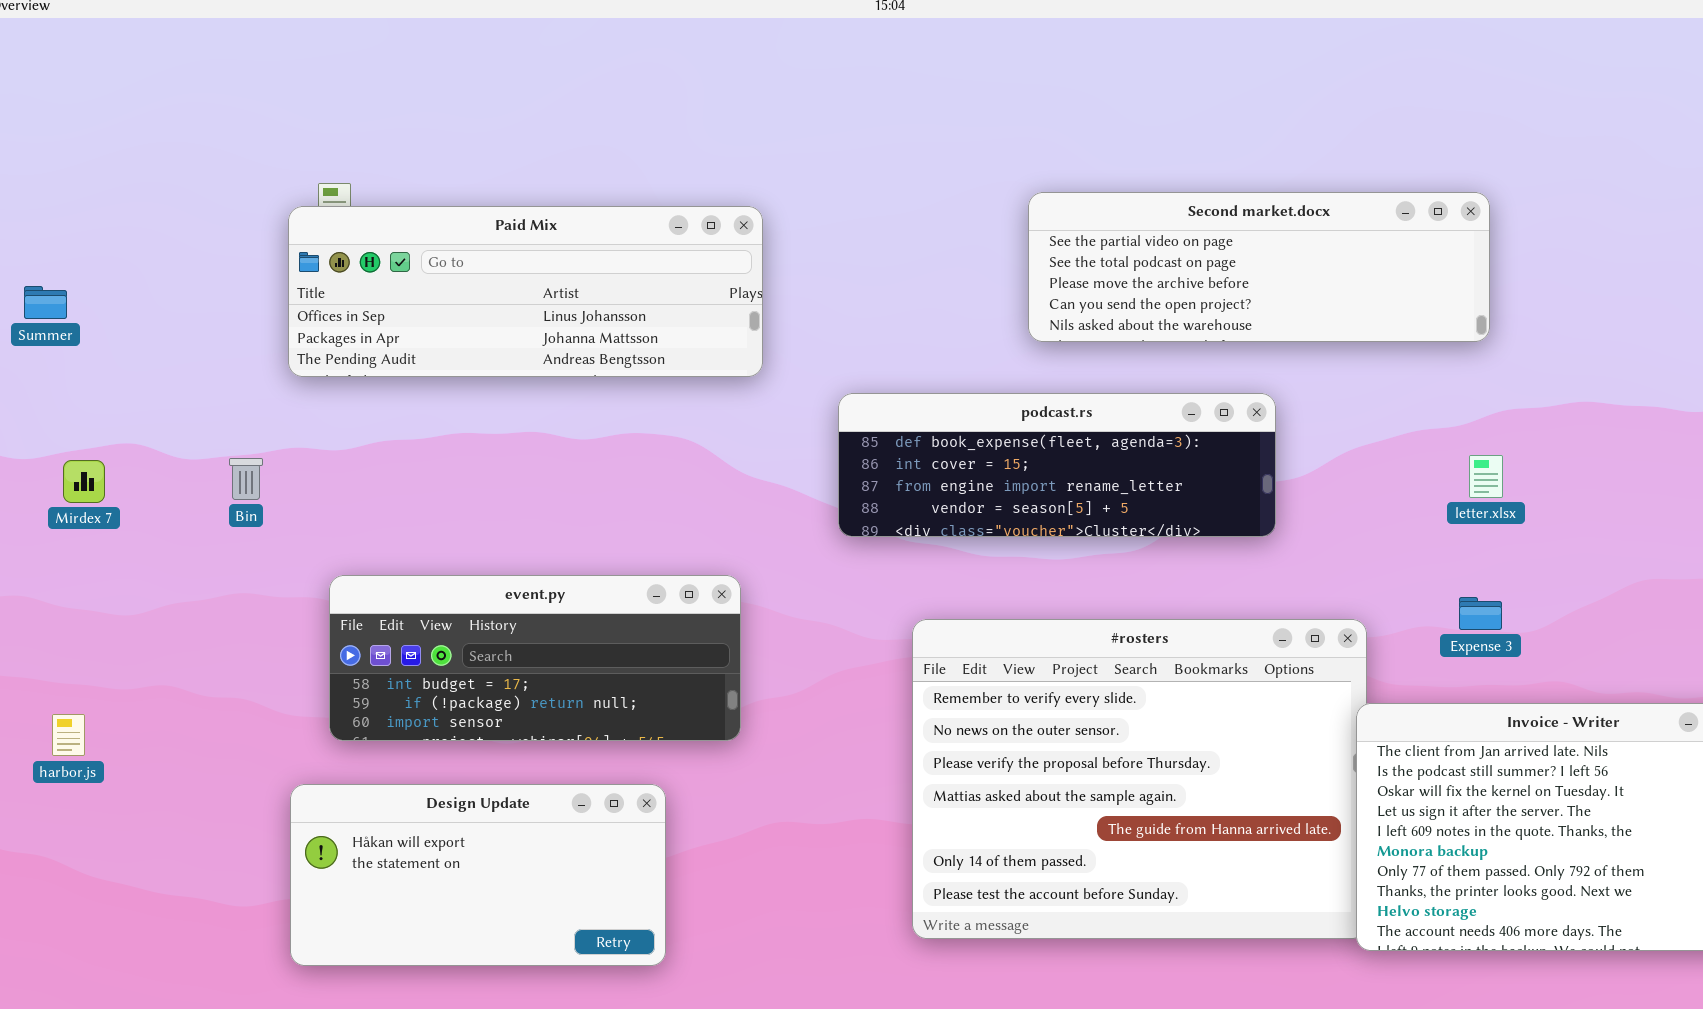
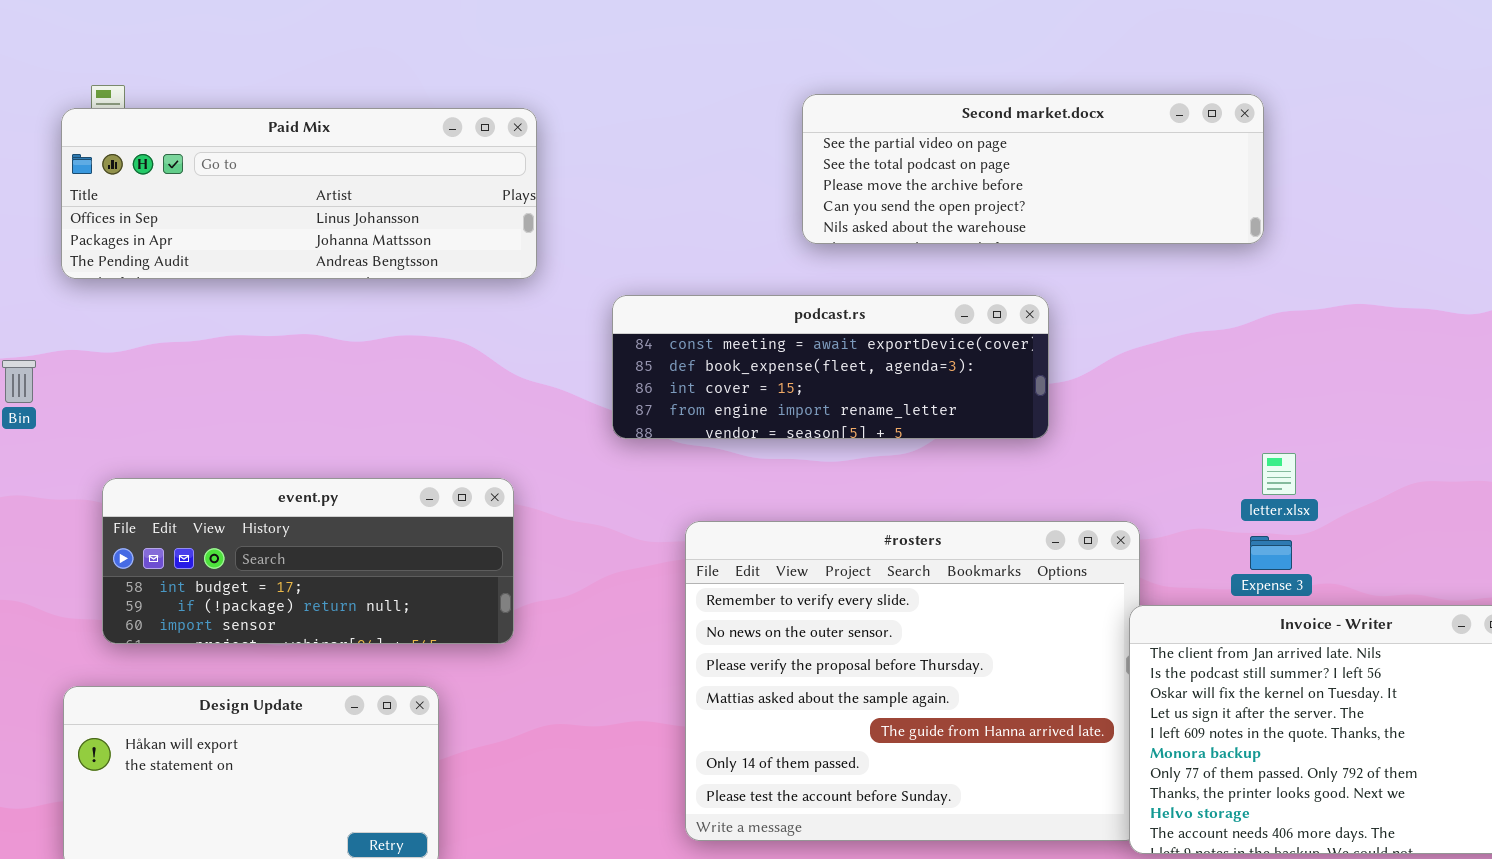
podcast.rs: [838,393,1276,537] -> [612,295,1049,439], scrolled up 1 row
letter.xlsx: [1469,455,1503,498] -> [1262,453,1296,495], moved
Expense 3: [1459,597,1502,630] -> [1250,536,1292,570], moved

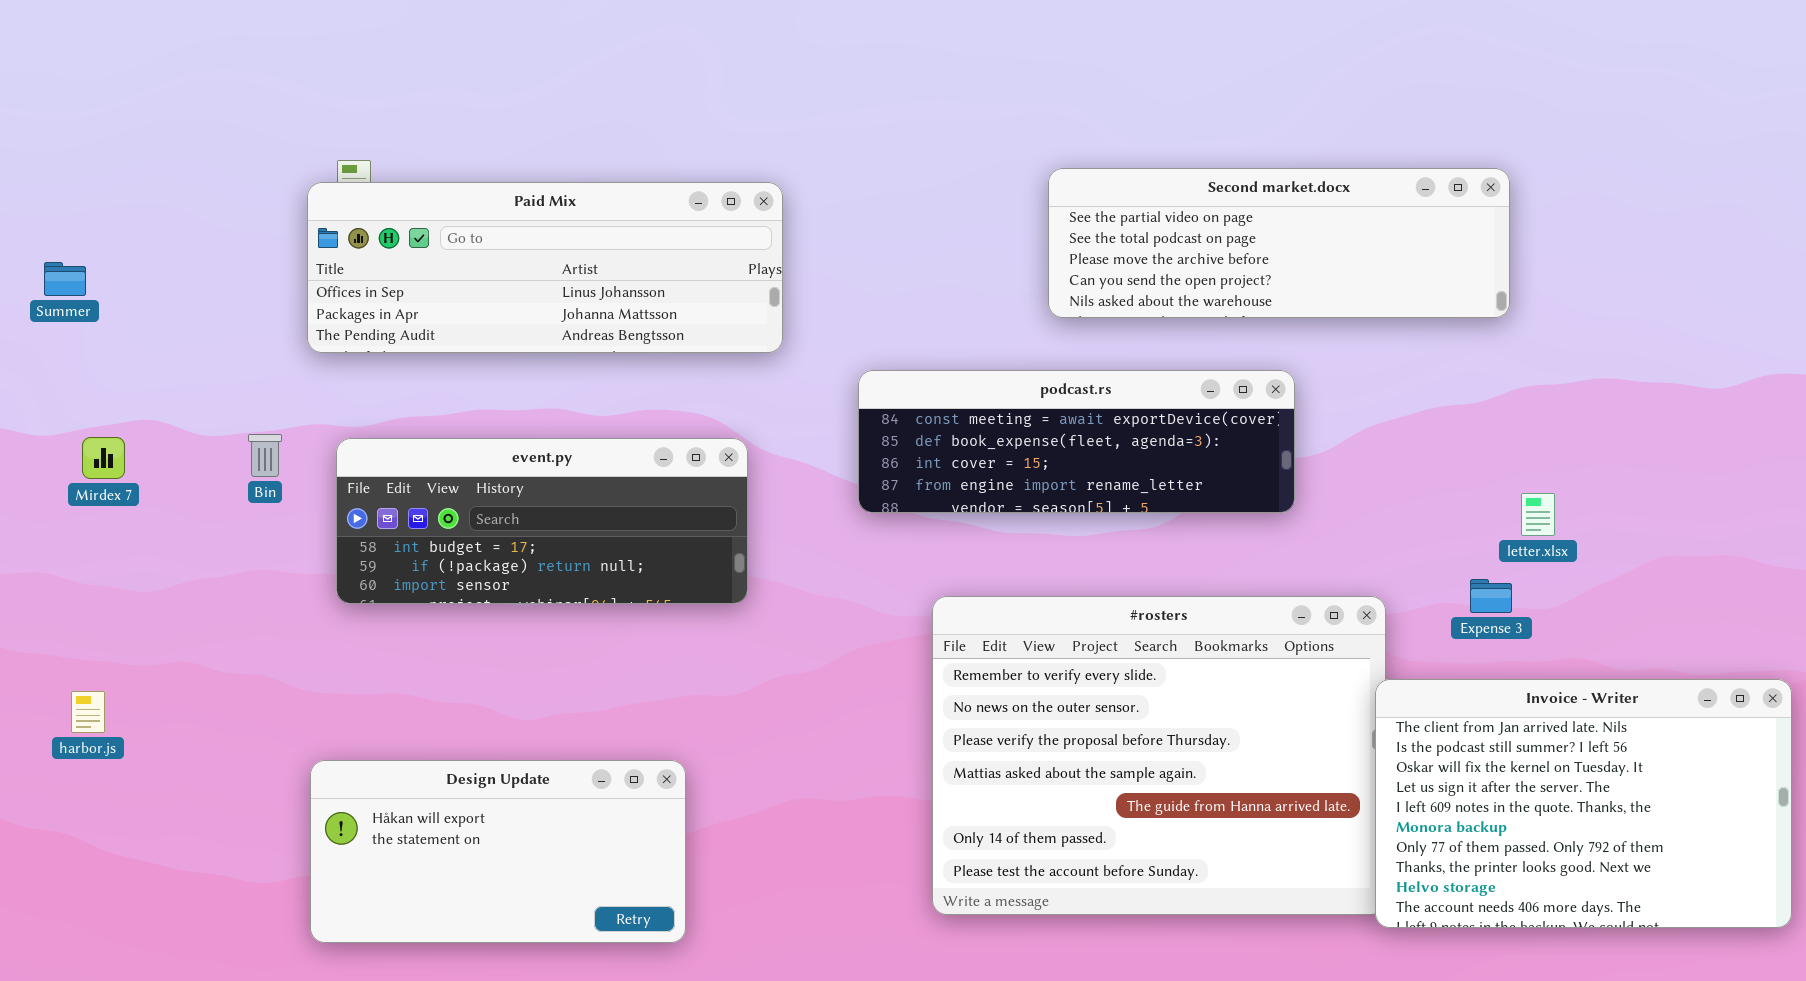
letter.xlsx: [1262,453,1296,495] -> [1521,493,1555,536], moved
event.py: [102,478,514,644] -> [336,438,748,604], moved
Expense 3: [1250,536,1292,570] -> [1470,579,1512,613], moved

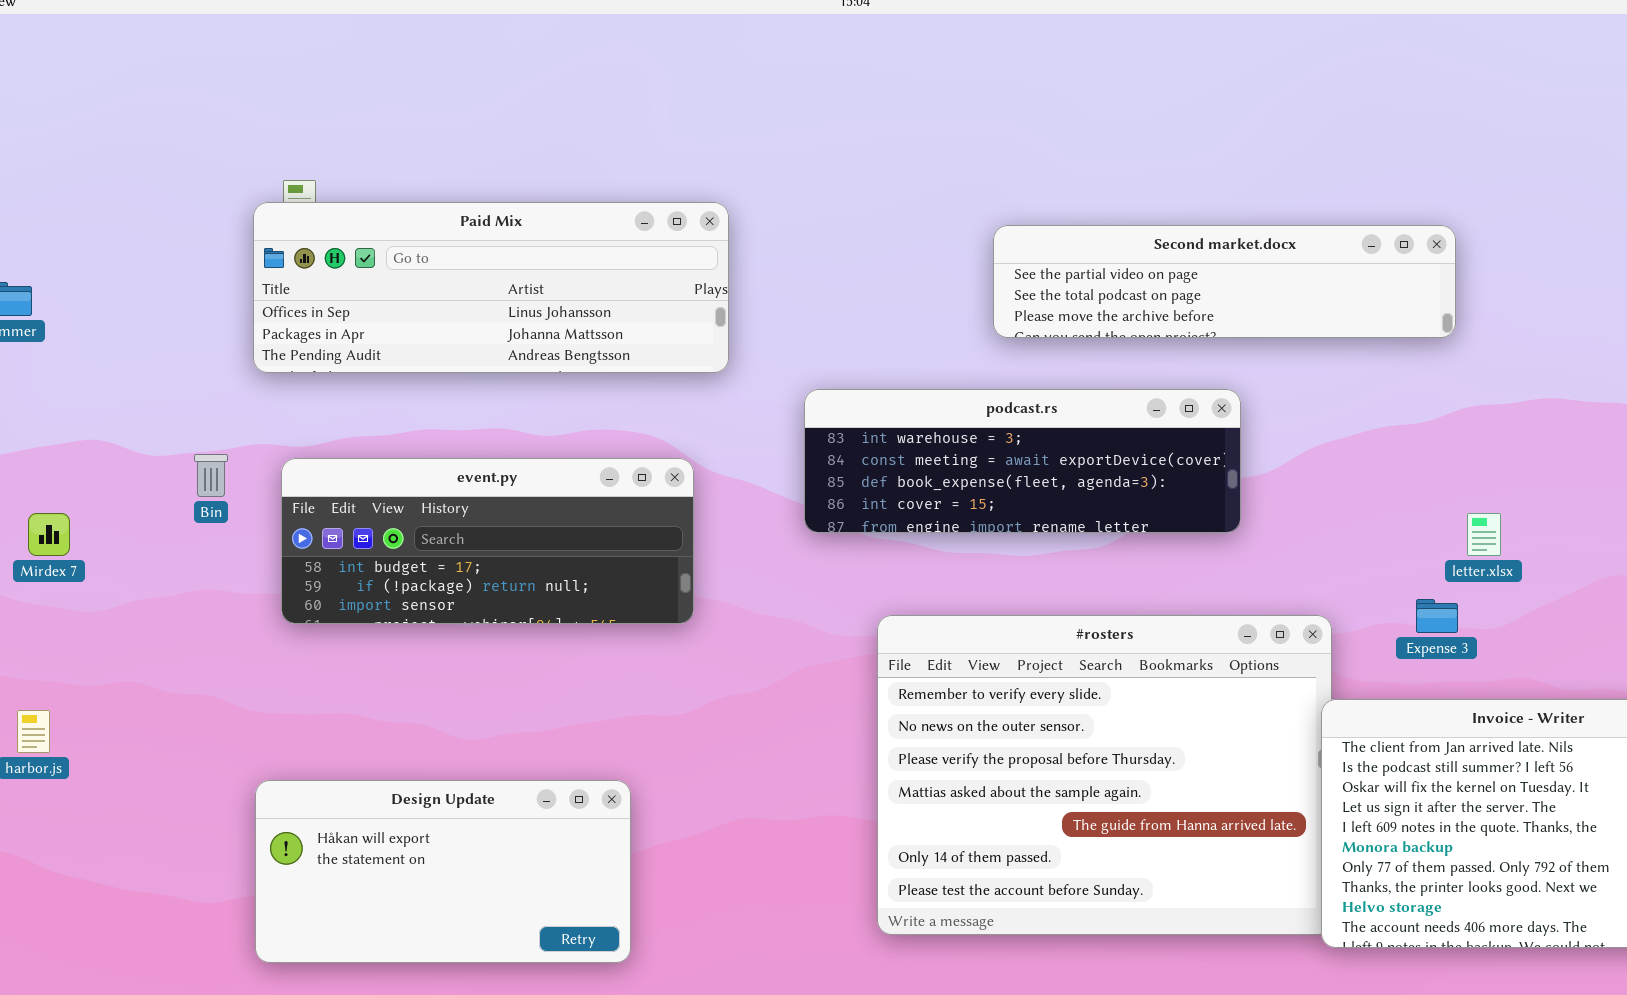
Second market.docx: [1048,168,1510,318] -> [993,225,1456,338], resized
podcast.rs: [858,370,1295,513] -> [804,389,1241,533], scrolled up 1 row
Mirdex 7: [82,437,125,479] -> [28,513,70,556], moved

